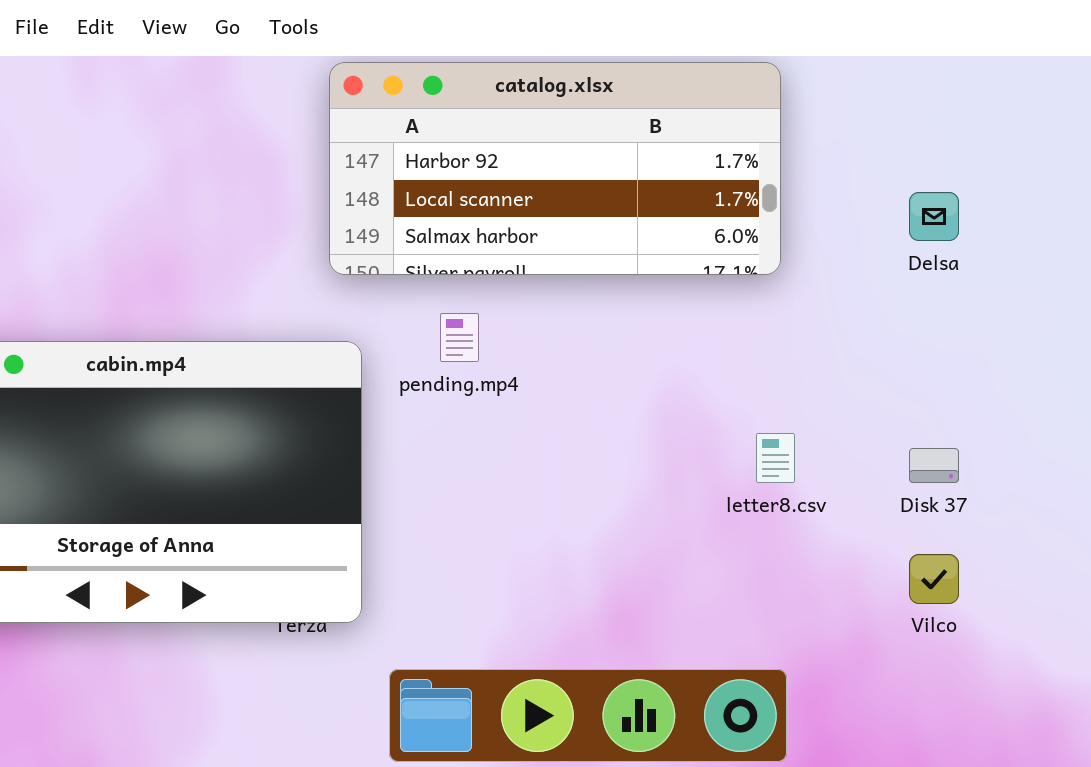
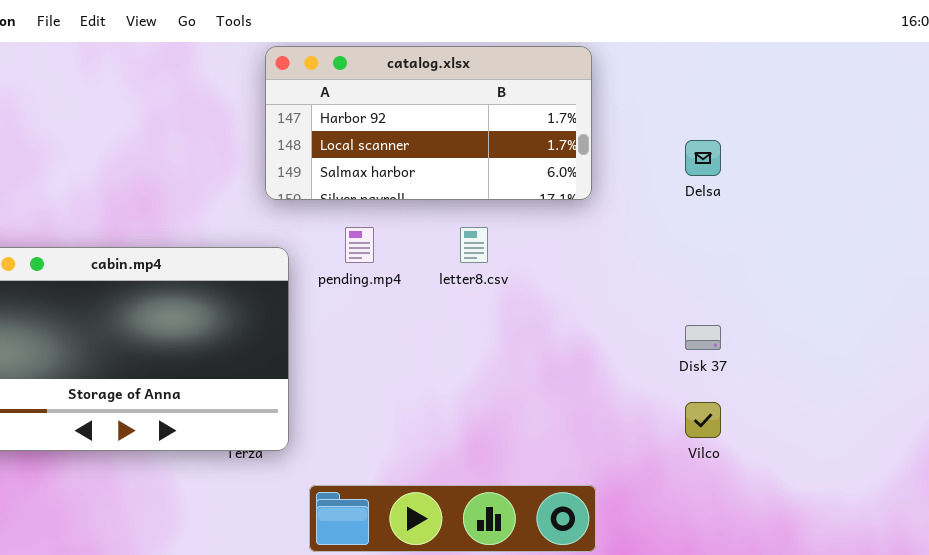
letter8.csv: [756,433,795,483] -> [460,227,488,263], moved

